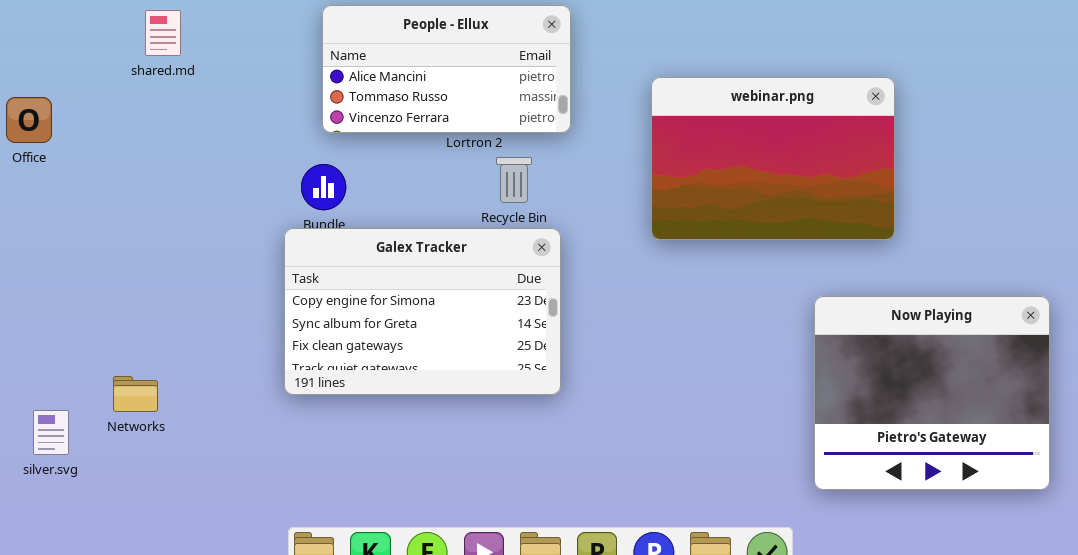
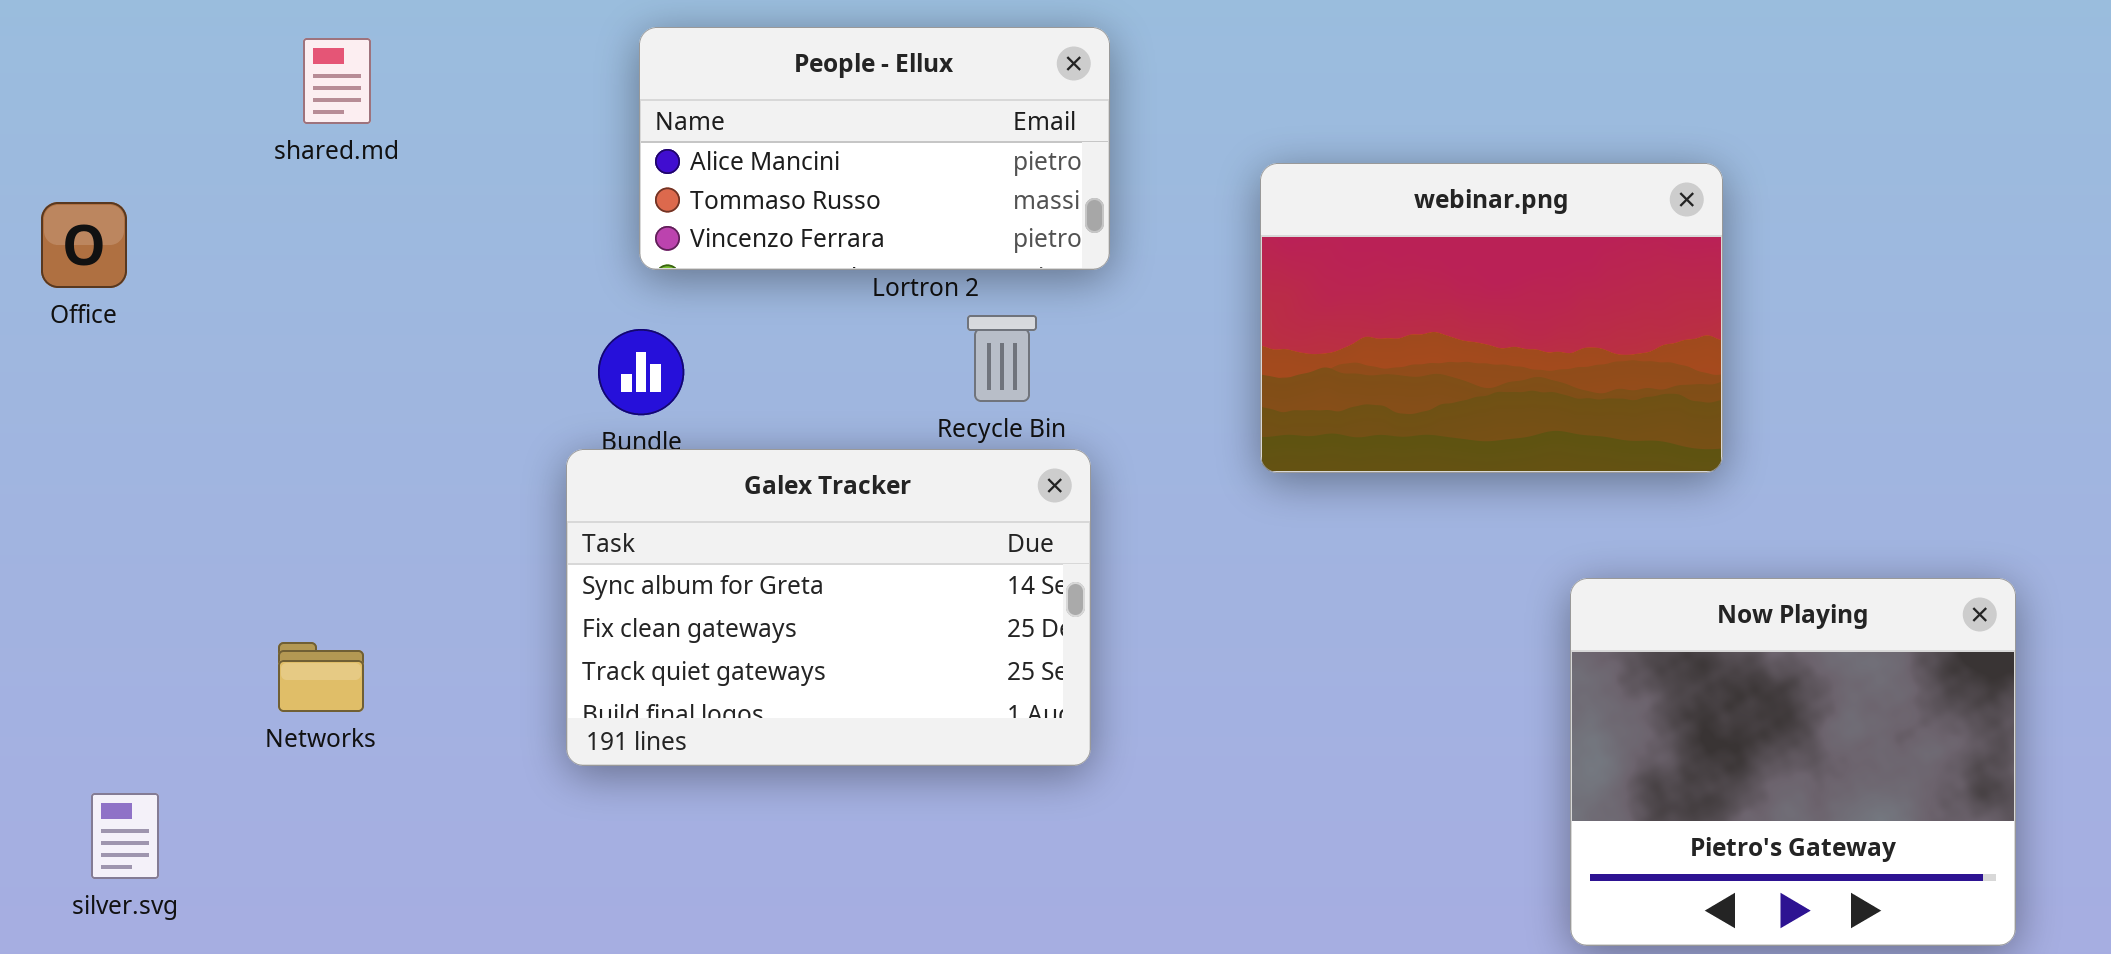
Galex Tracker: [284,228,561,395] -> [566,449,1091,766], scrolled down 1 row
Networks: [113,376,158,412] -> [278,642,364,712], moved

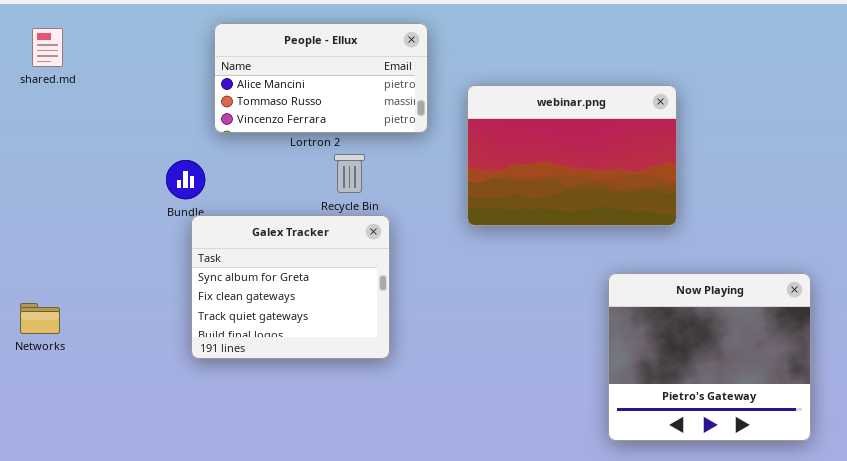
People - Ellux: [639,27,1110,270] -> [214,23,428,133], moved
Galex Tracker: [566,449,1091,766] -> [191,215,390,359], resized

